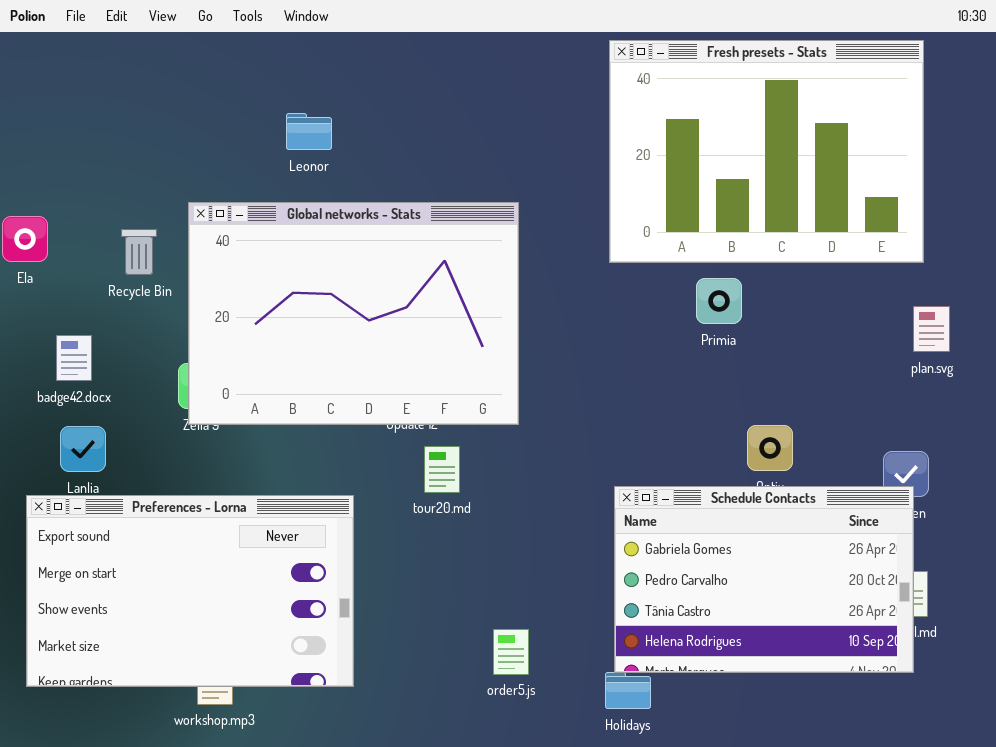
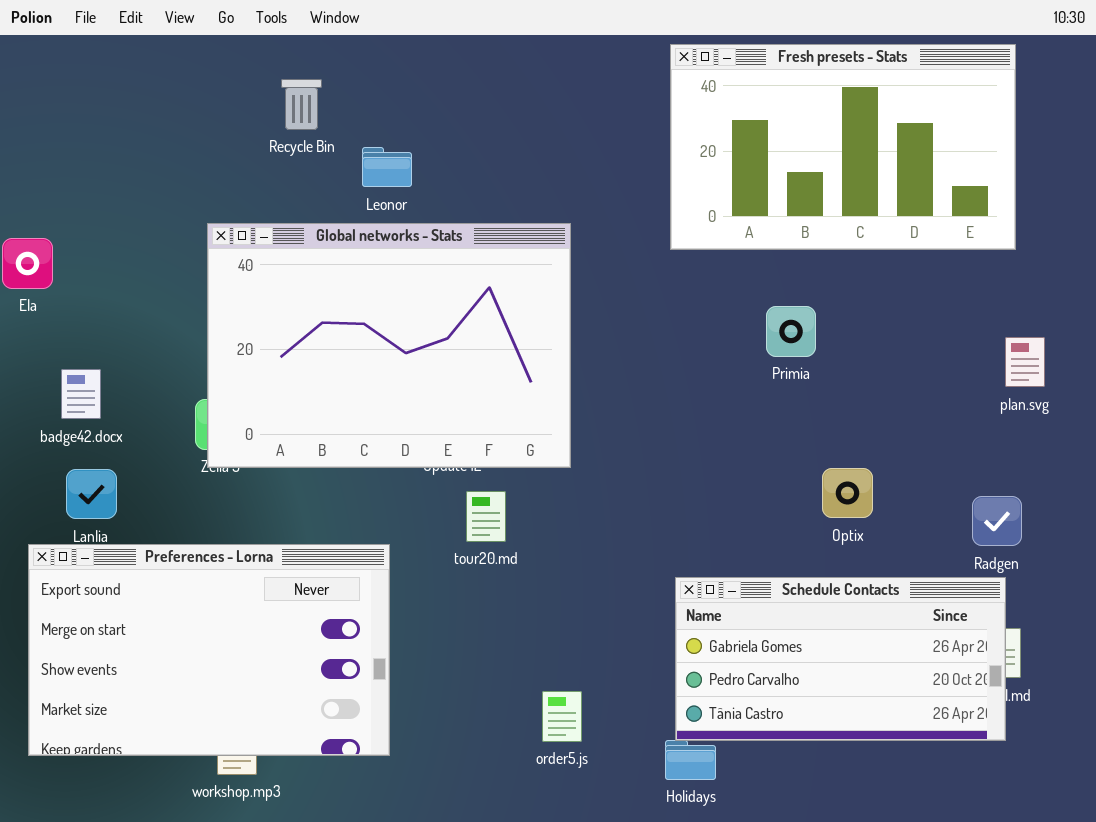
Fresh presets - Stats: [609,40,924,263] -> [670,44,1016,250], resized
Leonor: [286,113,332,150] -> [362,147,412,187], moved
Recycle Bin: [121,229,157,275] -> [281,79,322,130], moved
Schedule Contacts: [614,486,914,673] -> [675,577,1006,741], resized

